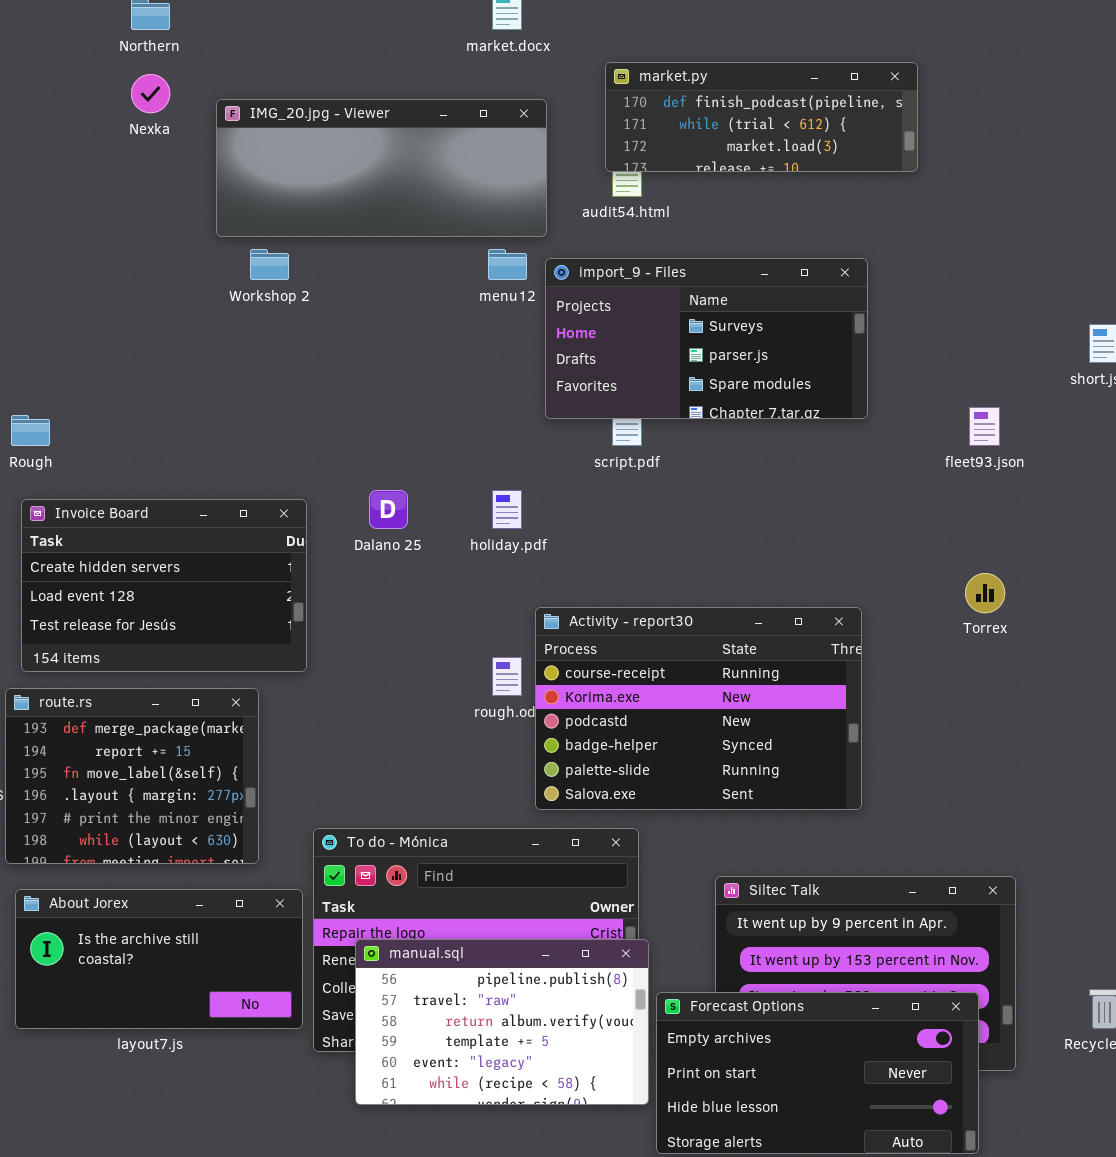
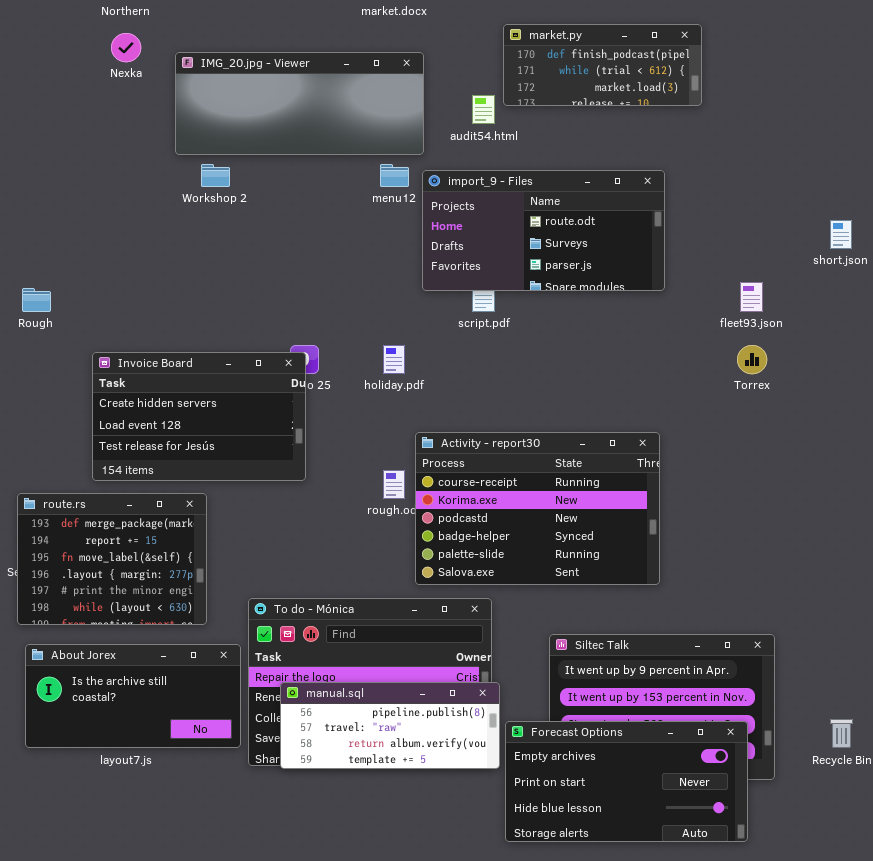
market.py: [605,62,918,172] -> [503,24,702,106], resized
import_9 - Files: [545,258,868,419] -> [422,170,665,291], scrolled up 1 row
Invoice Board: [21,499,307,672] -> [92,352,306,481], moved
Torrex: [965,573,1005,613] -> [737,345,767,374], moved
manual.sql: [355,939,649,1105] -> [280,682,500,769], resized

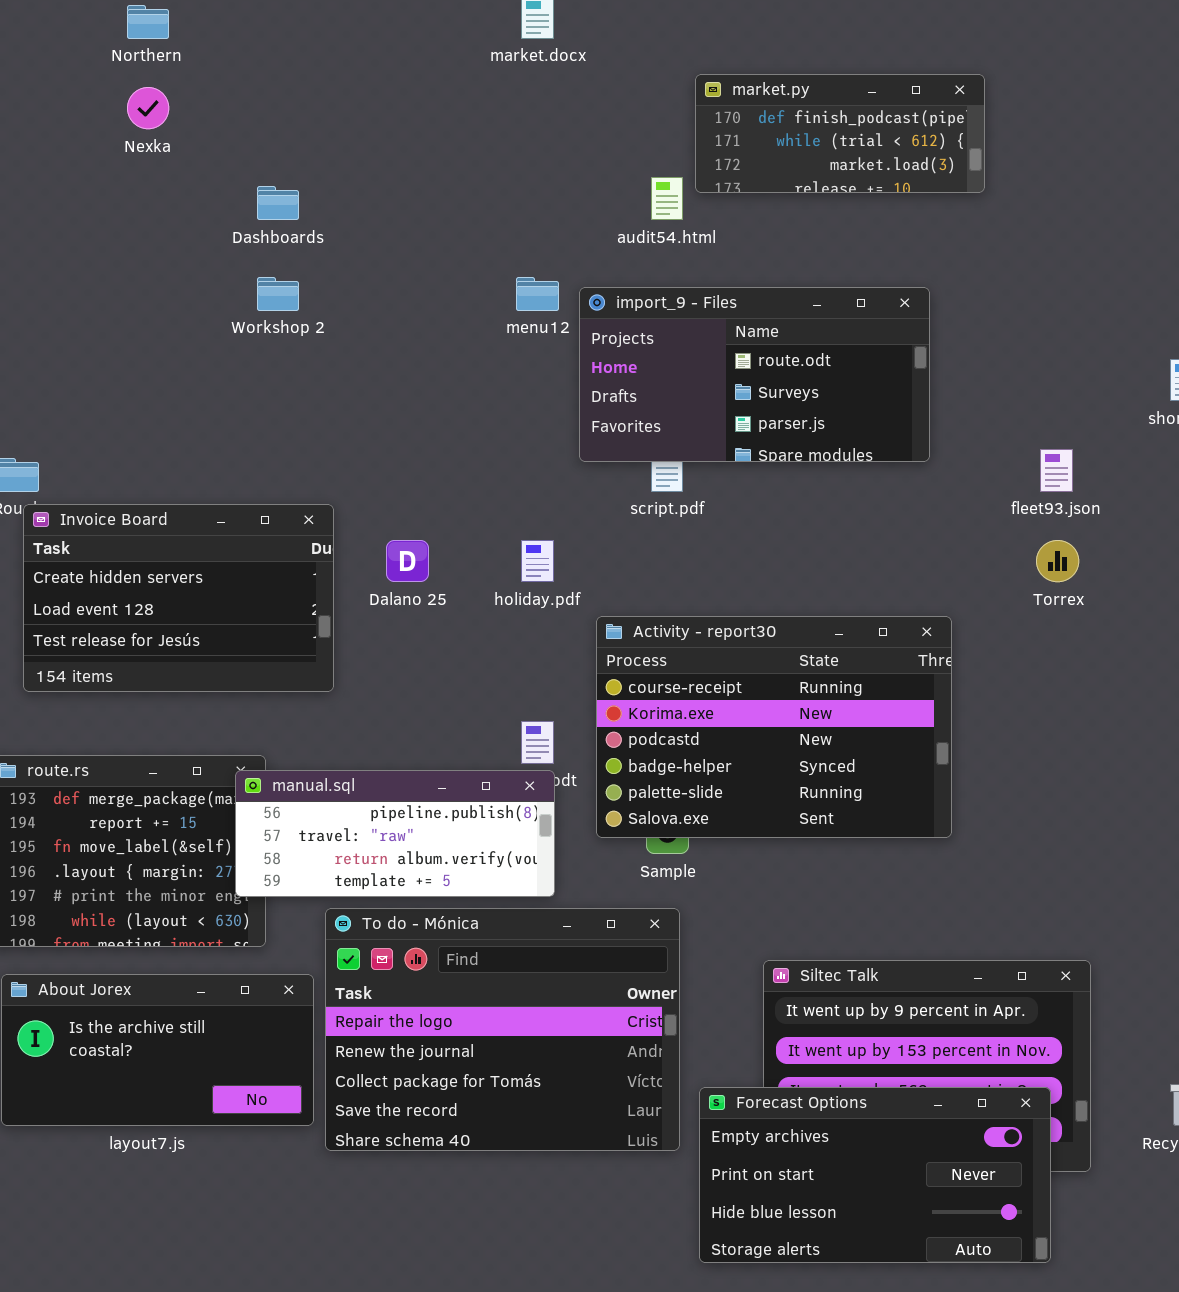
IMG_20.jpg - Viewer: [175,52,424,155] -> none, closed
Invoice Board: [92,352,306,481] -> [23,504,334,692], moved
Activity - report30: [415,432,660,585] -> [596,616,952,838], moved
manual.sql: [280,682,500,769] -> [235,770,555,897], moved

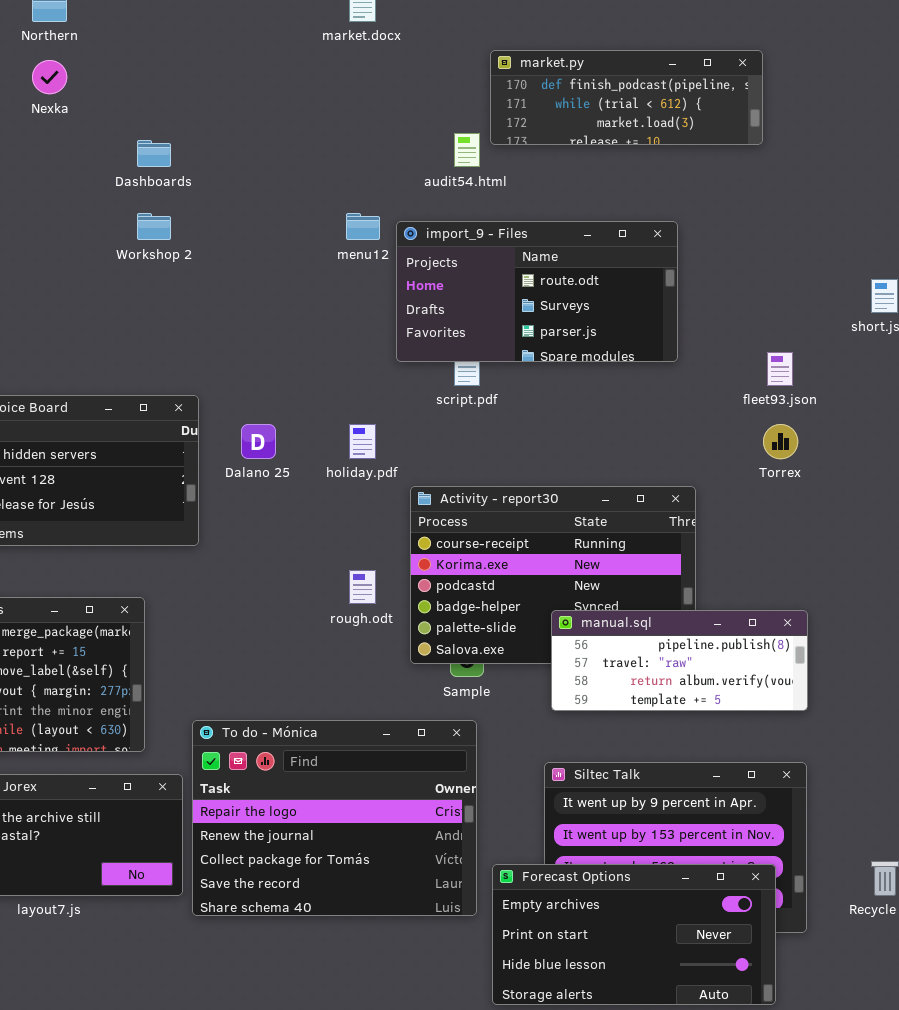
market.py: [695,74,985,193] -> [490,50,763,145], resized
manual.sql: [235,770,555,897] -> [551,610,808,711], moved

